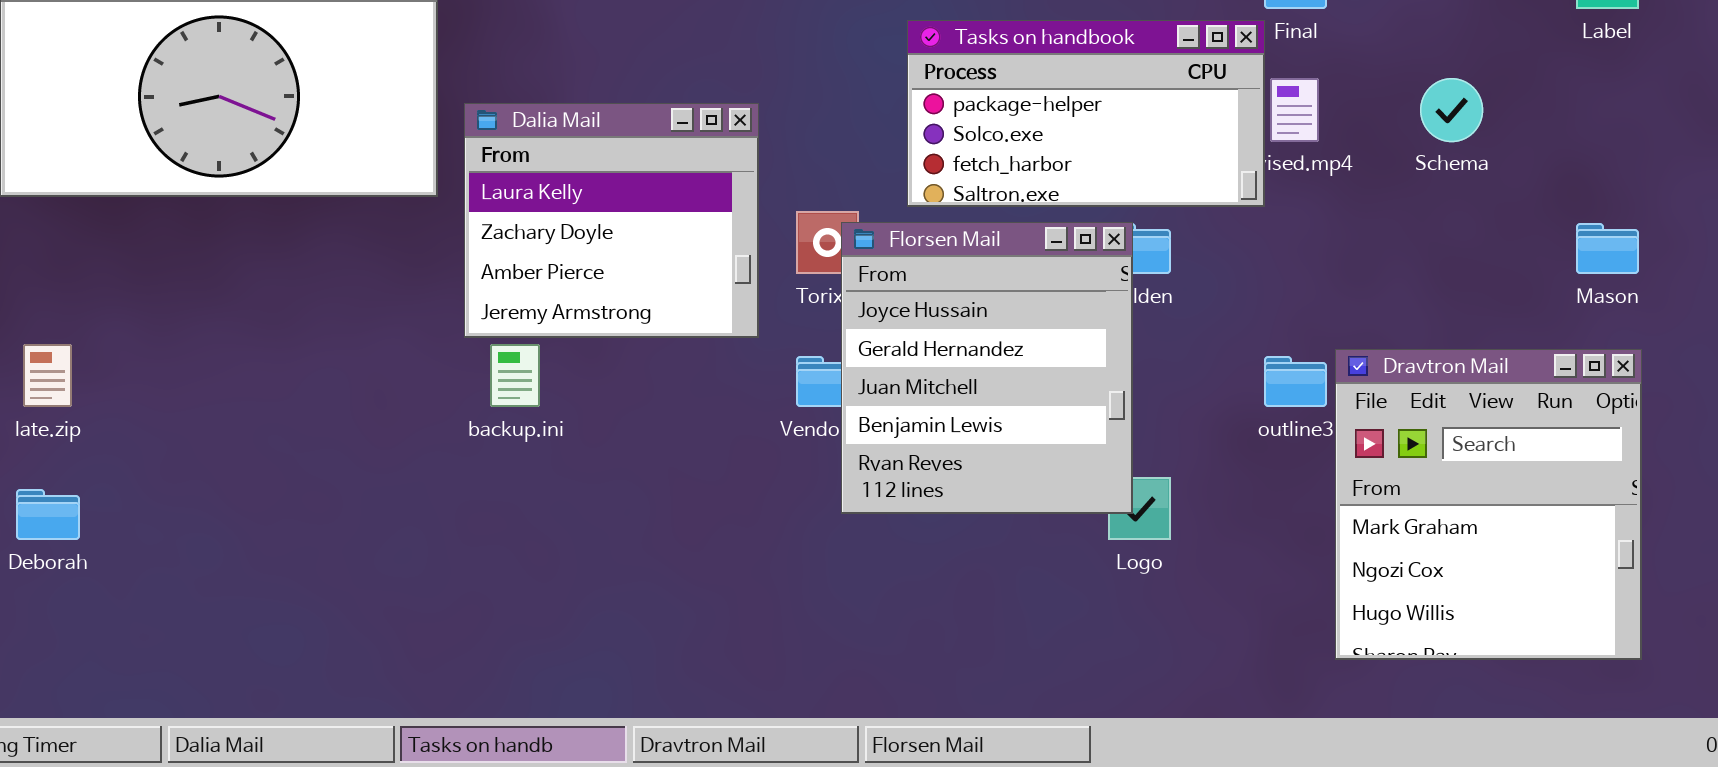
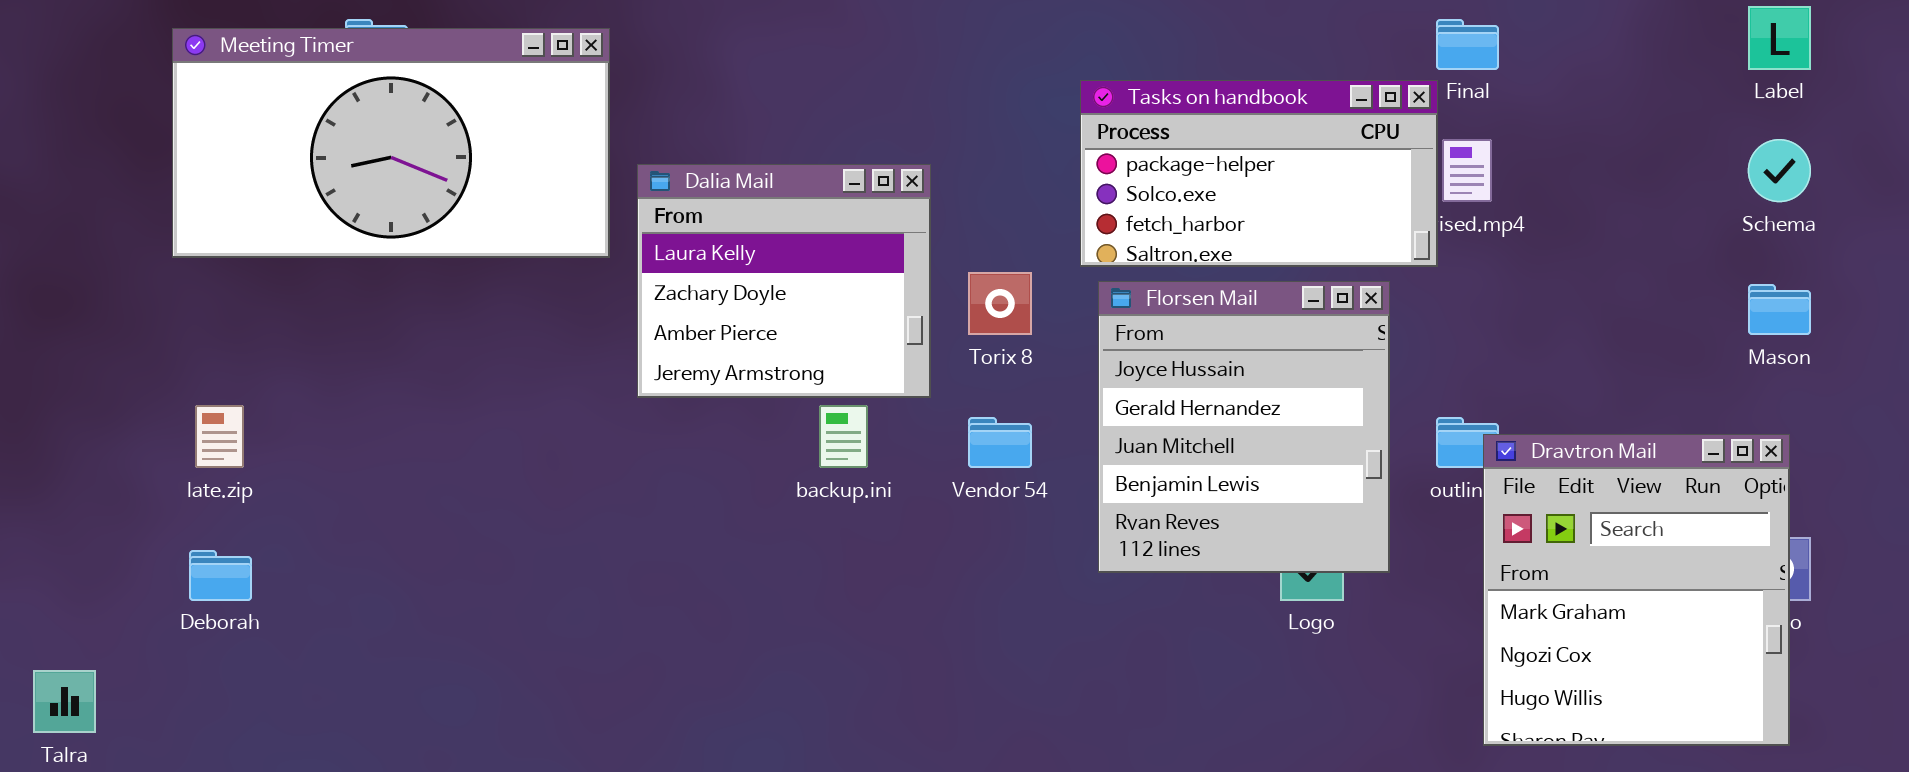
Schema: [1420,78,1483,142] -> [1748,139,1811,202], moved
Florsen Mail: [841,222,1133,514] -> [1098,281,1390,573], moved
backup.ini: [490,344,540,407] -> [819,405,868,468], moved
Dravtron Mail: [1335,349,1642,660] -> [1483,434,1790,746], moved

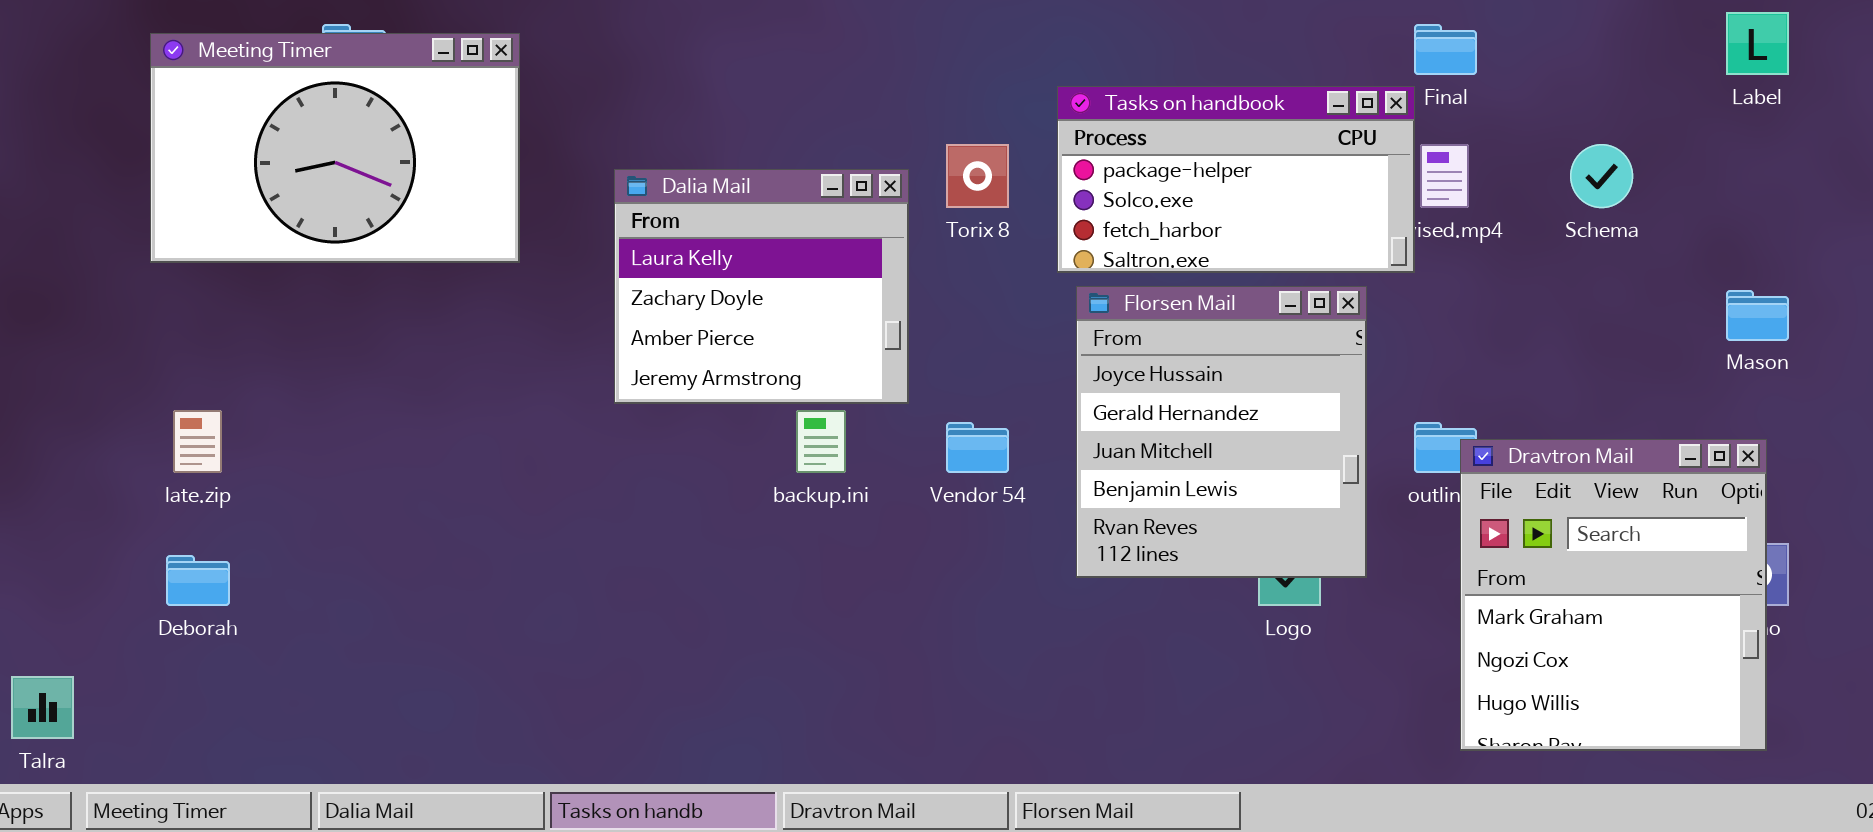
Meeting Timer: [172,28,610,258] -> [150,33,520,263], resized
Schema: [1748,139,1811,202] -> [1570,144,1633,208], moved
Torix 8: [968,272,1032,335] -> [946,144,1009,208], moved

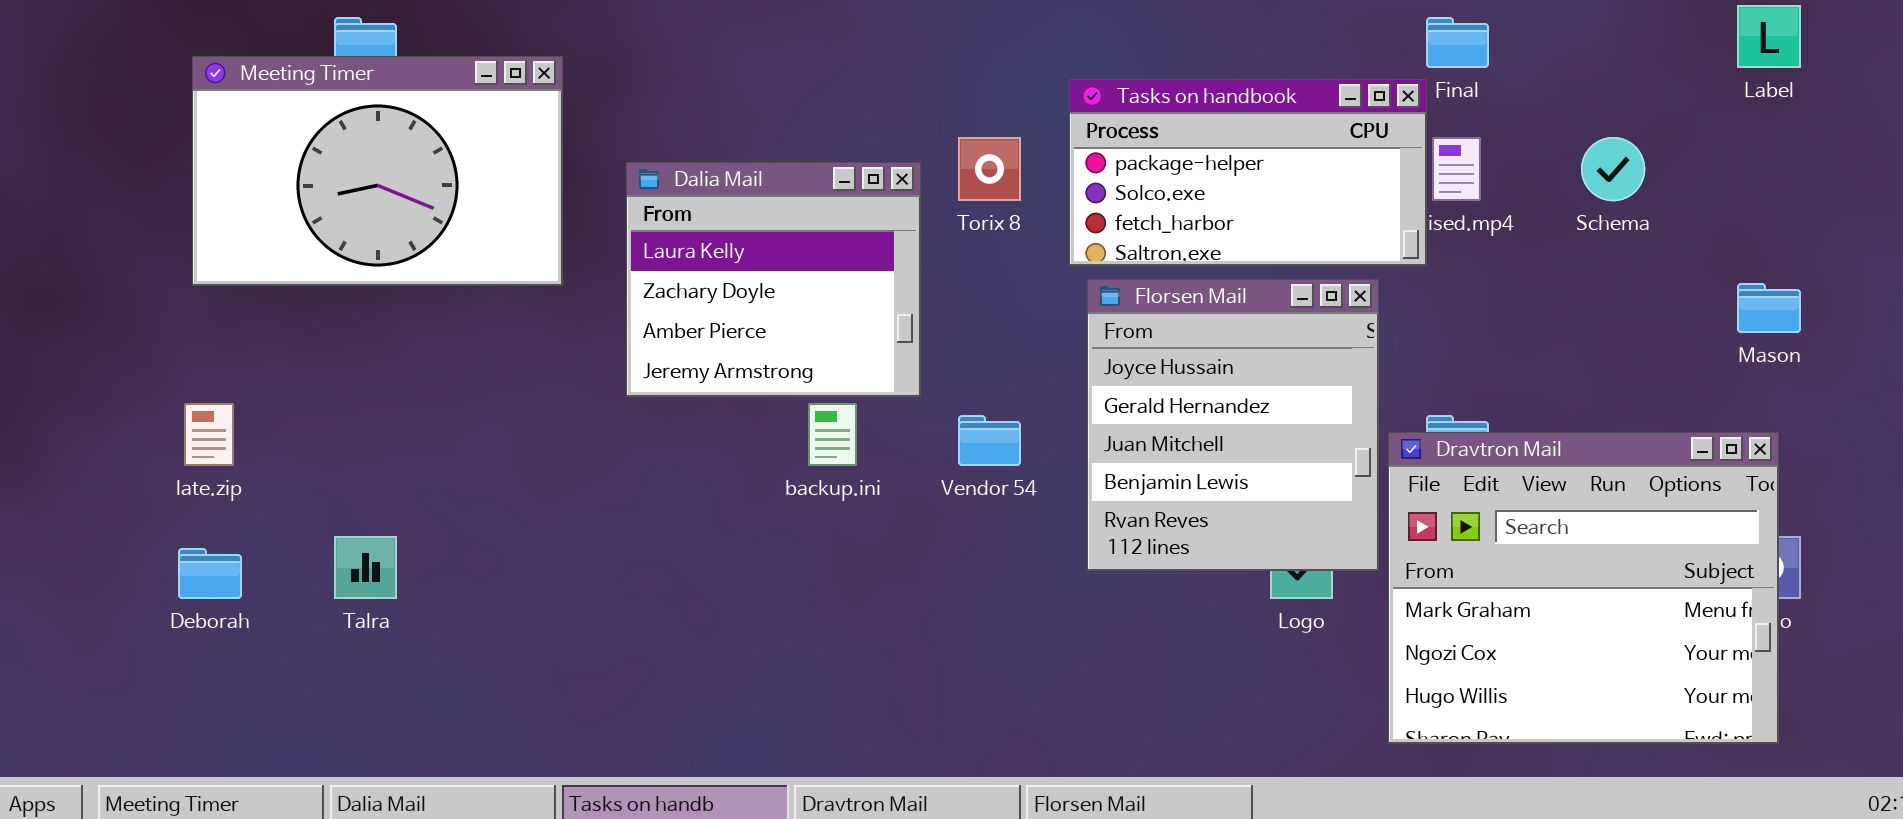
Meeting Timer: [150,33,520,263] -> [192,56,563,286], moved
Dravtron Mail: [1460,439,1767,751] -> [1388,432,1779,744], resized
Talra: [11,676,74,739] -> [334,536,397,599], moved

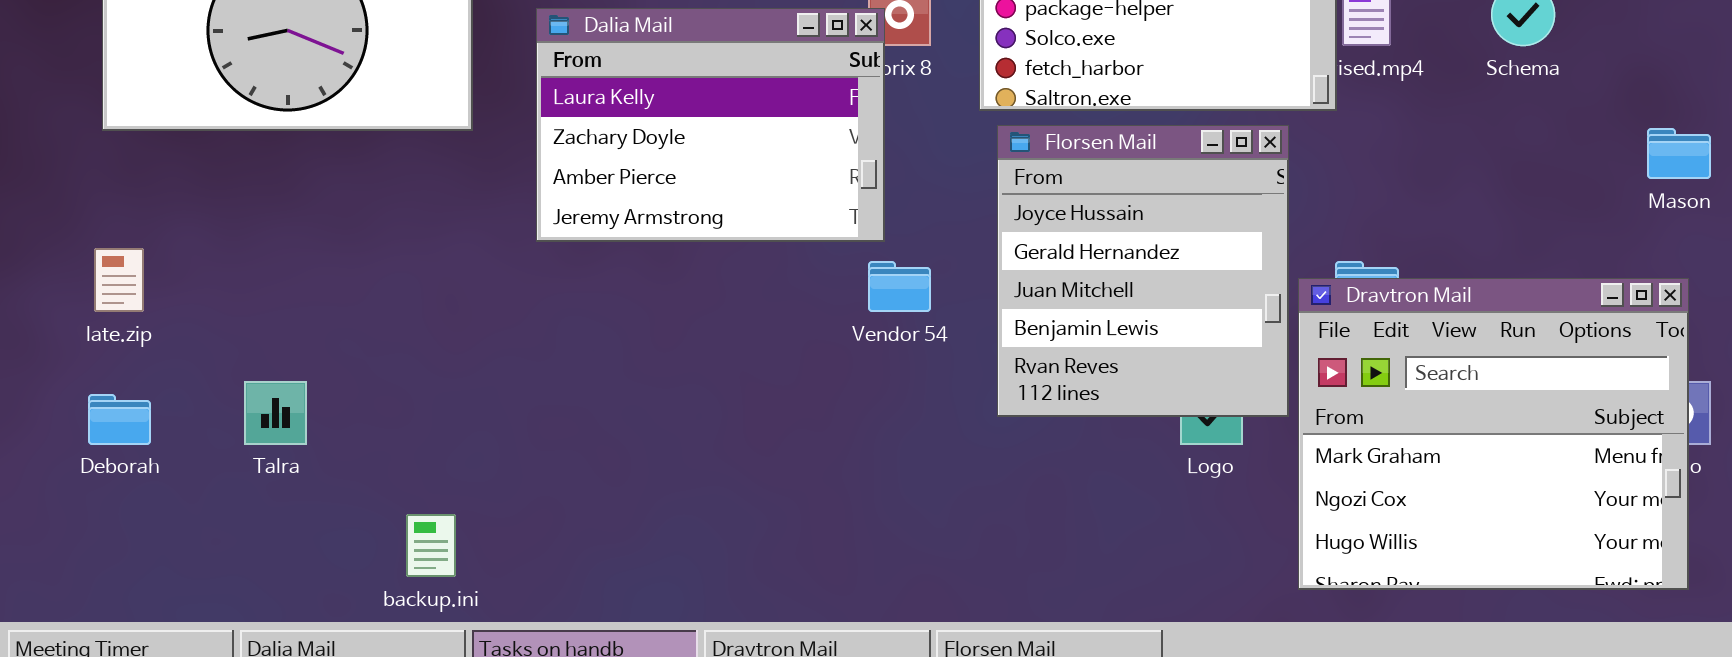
Dalia Mail: [626,162,921,397] -> [536,8,885,242], resized
backup.ini: [808,403,857,466] -> [406,514,456,577], moved

